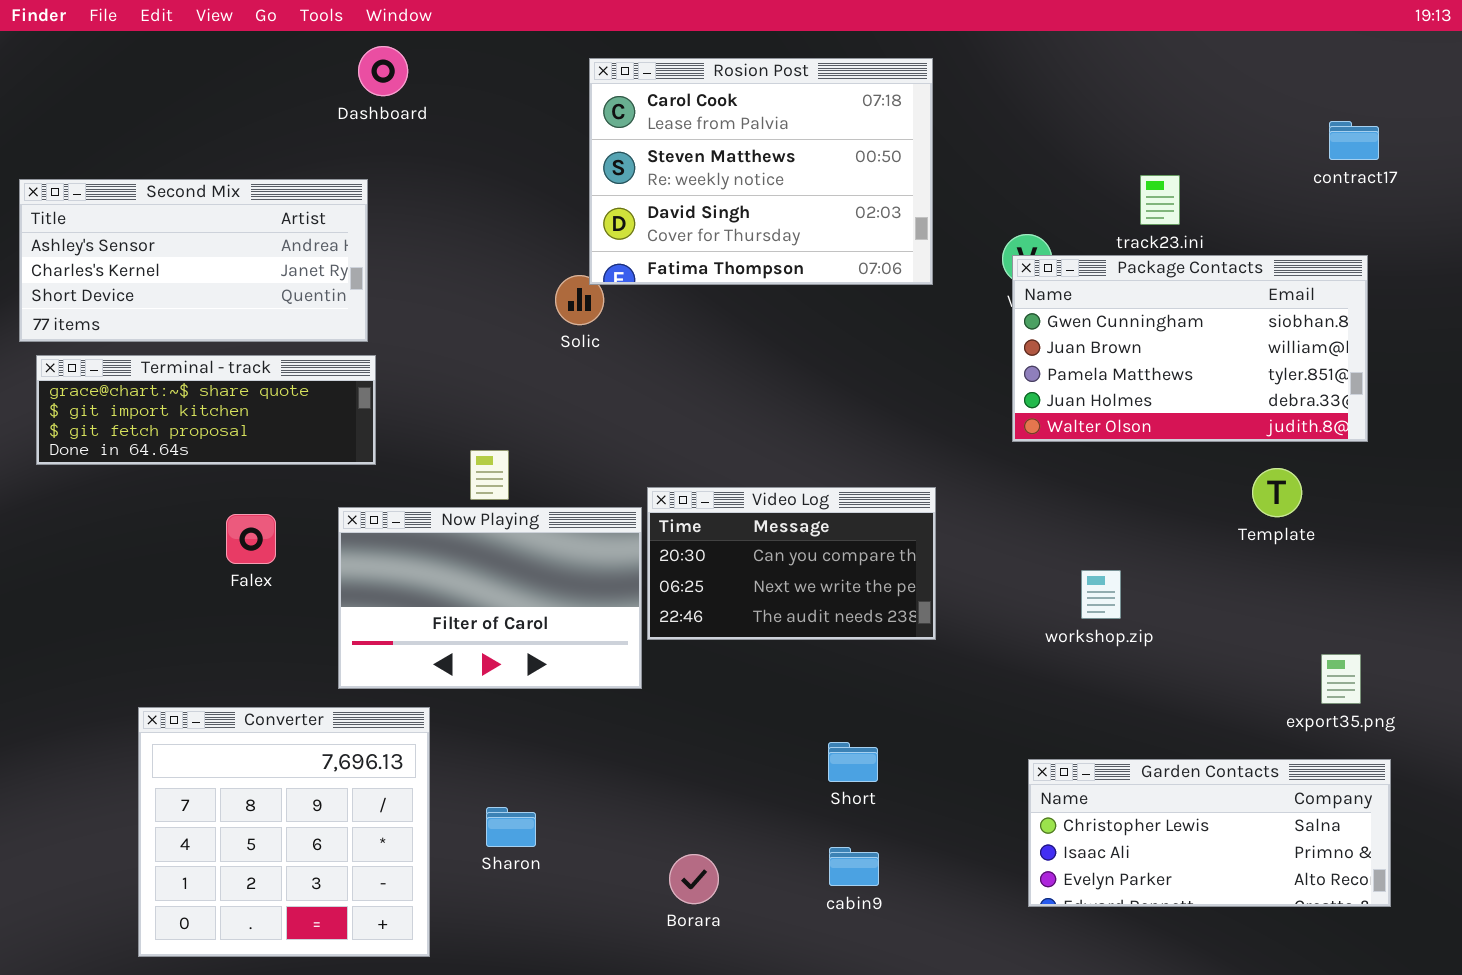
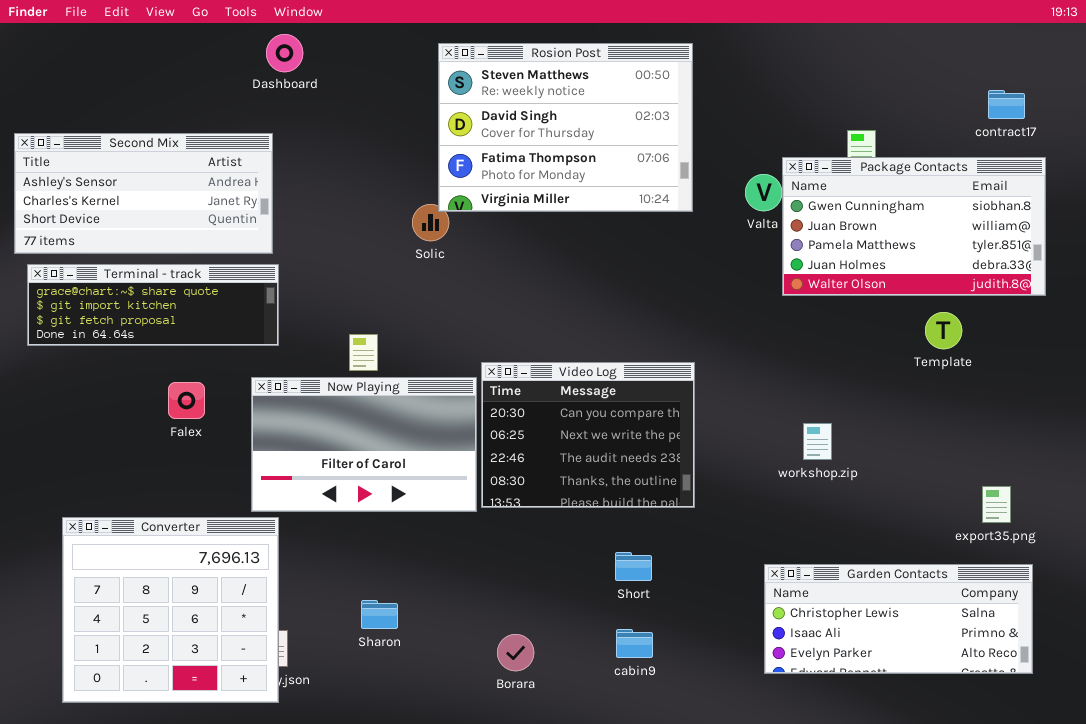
Rosion Post: [589,58,933,285] -> [438,43,693,212], scrolled down 1 row
Package Contacts: [1012,255,1368,442] -> [782,157,1046,296], moved
Template: [1252,468,1302,517] -> [925,312,962,349], moved
Video Log: [647,487,936,640] -> [481,362,695,508], resized
Converter: [138,707,430,957] -> [62,517,279,703], moved

